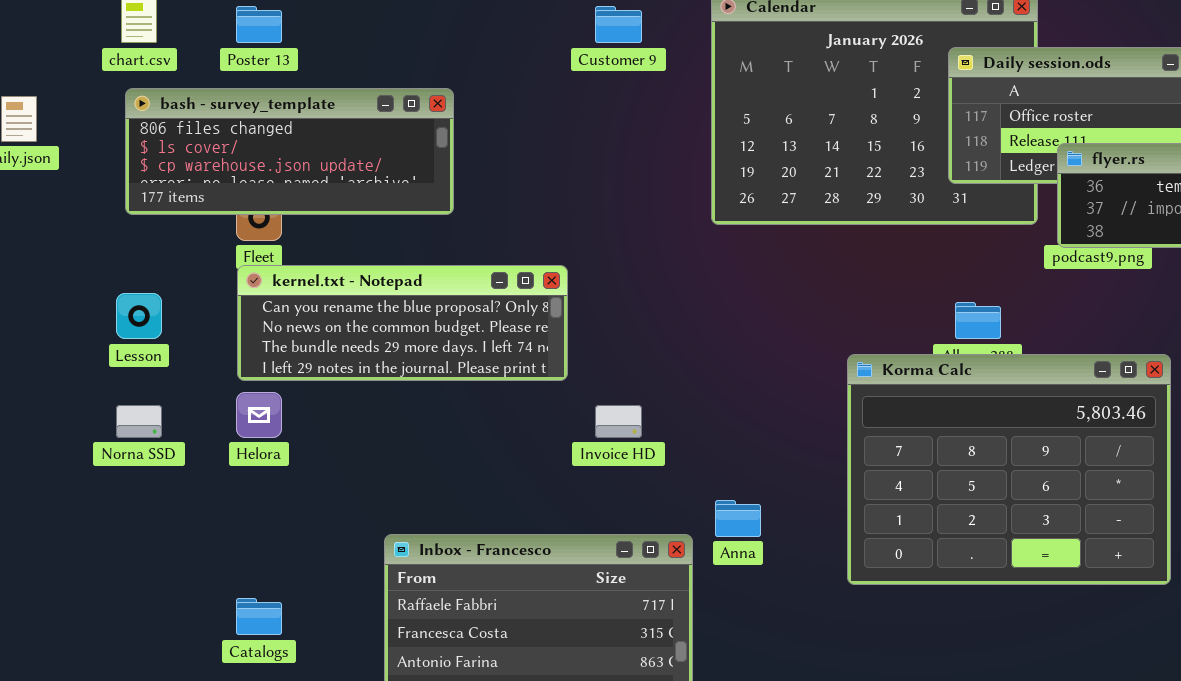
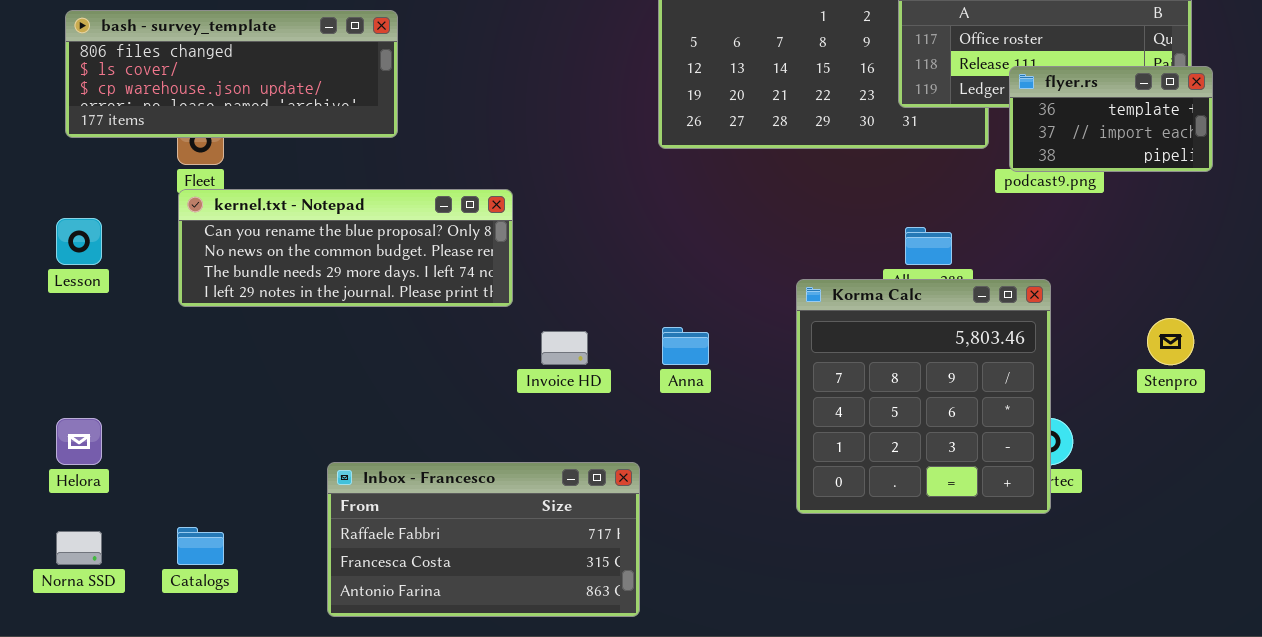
Korma Calc: [847,354,1171,585] -> [796,279,1051,514], resized
Helora: [236,392,282,438] -> [56,418,102,465], moved
Norna SSD: [116,405,162,438] -> [56,531,102,565], moved
Anna: [715,500,761,537] -> [662,327,709,365], moved

